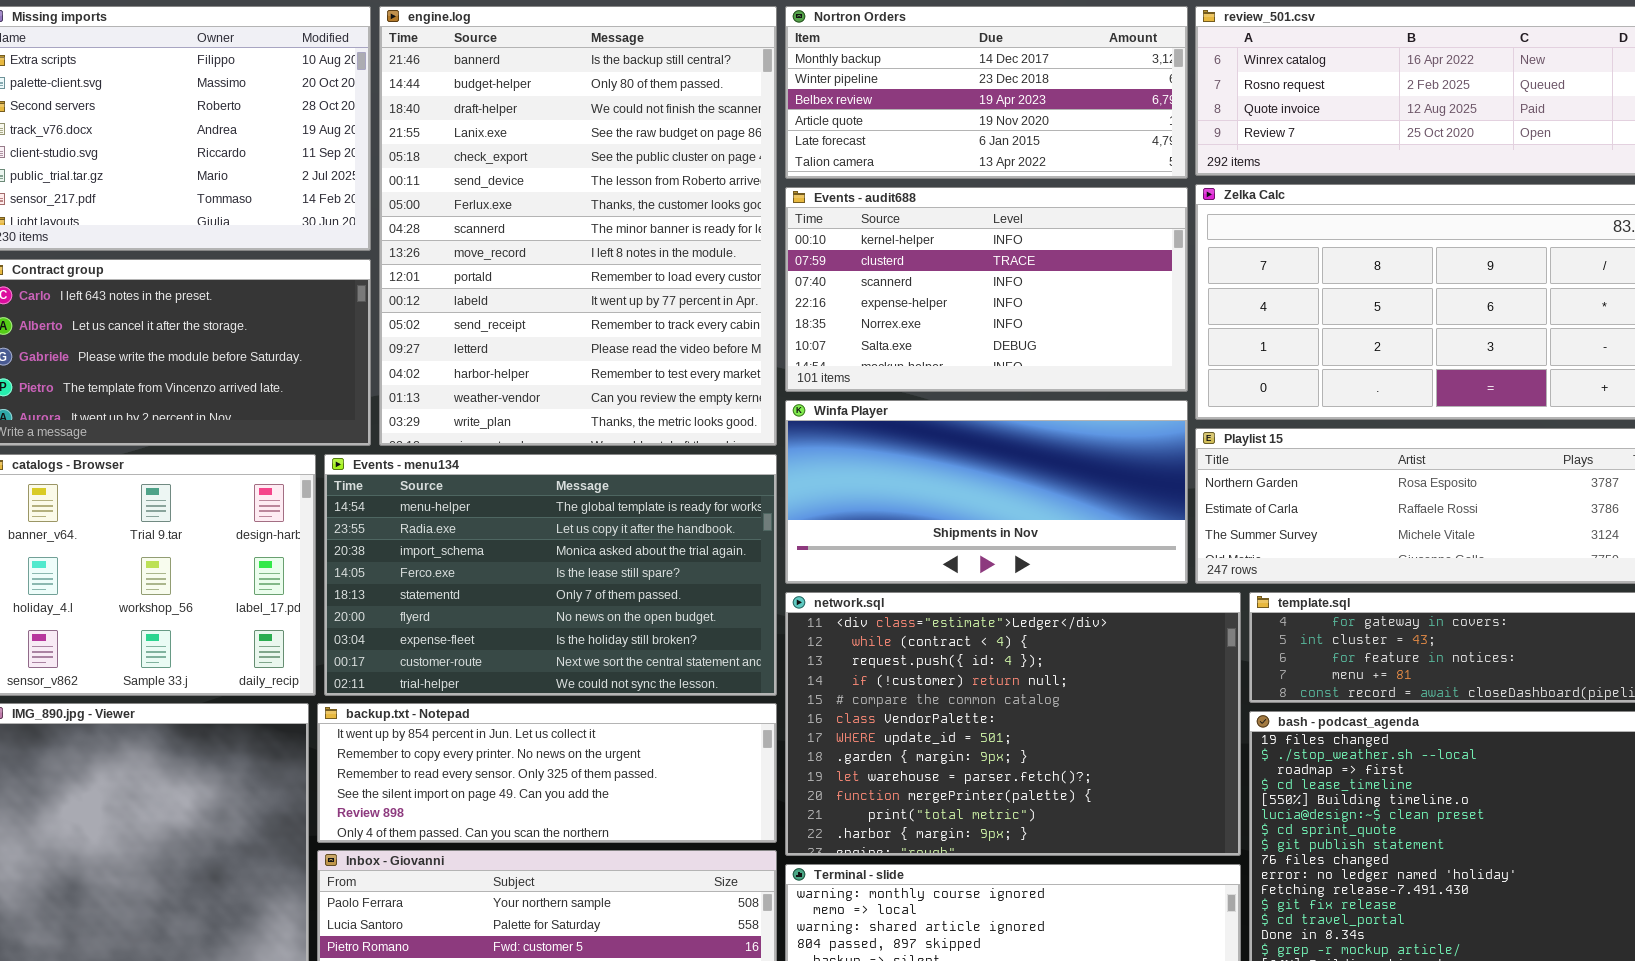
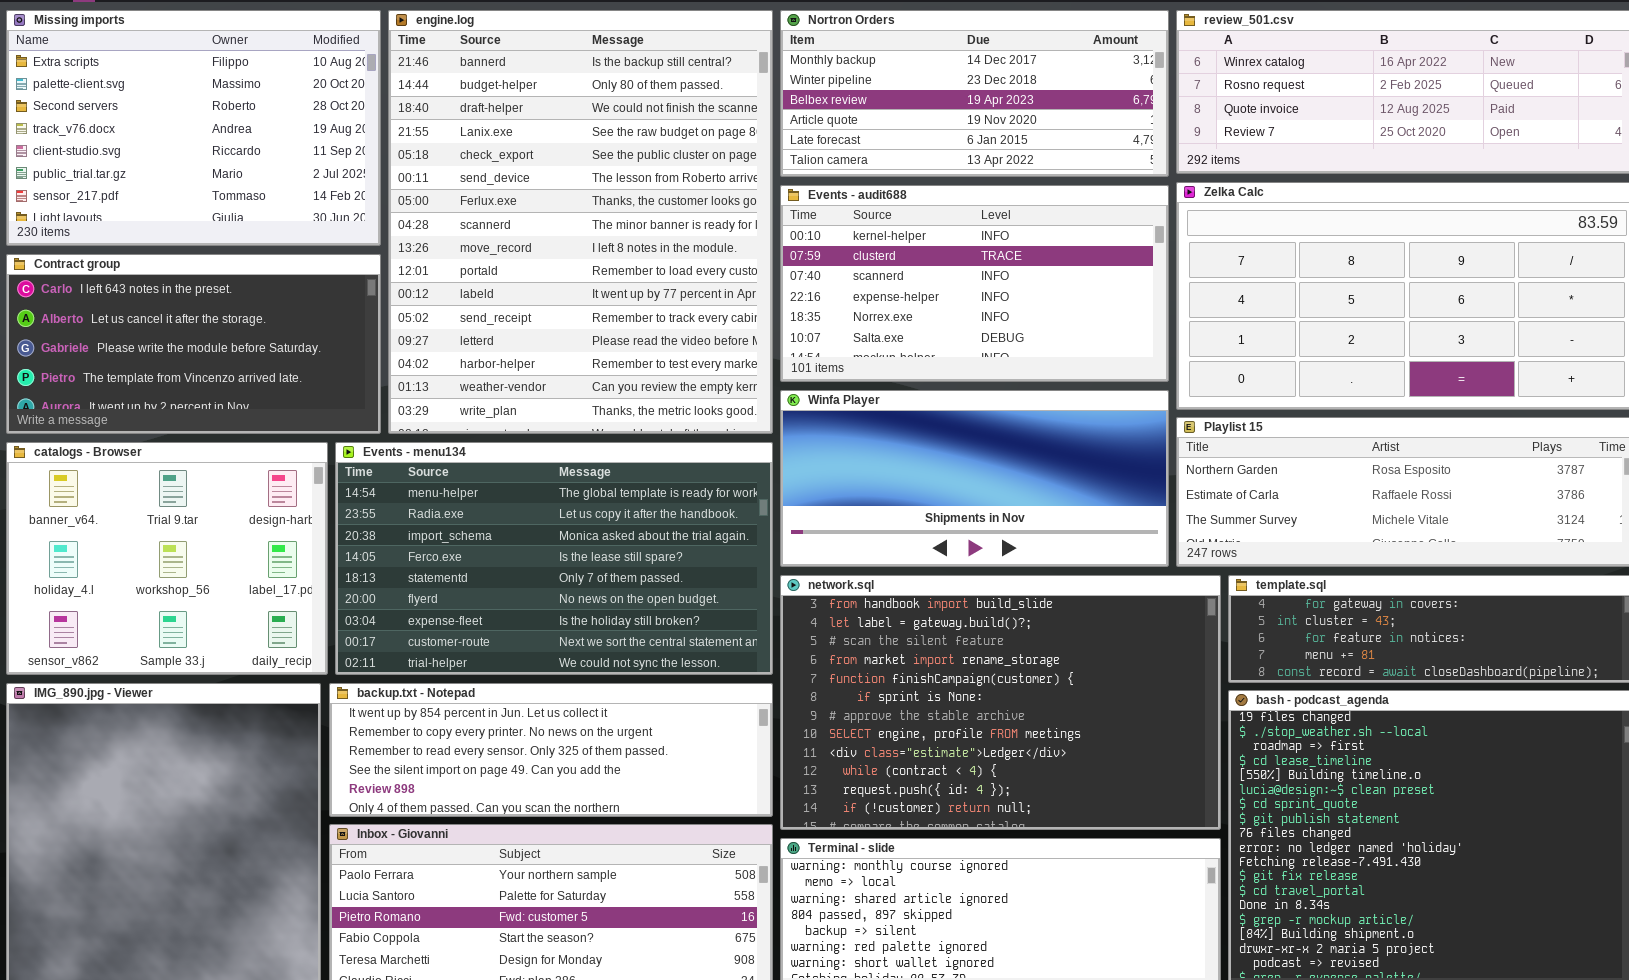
network.sql: [785,592,1241,856] -> [780,575,1221,830], scrolled up 8 rows

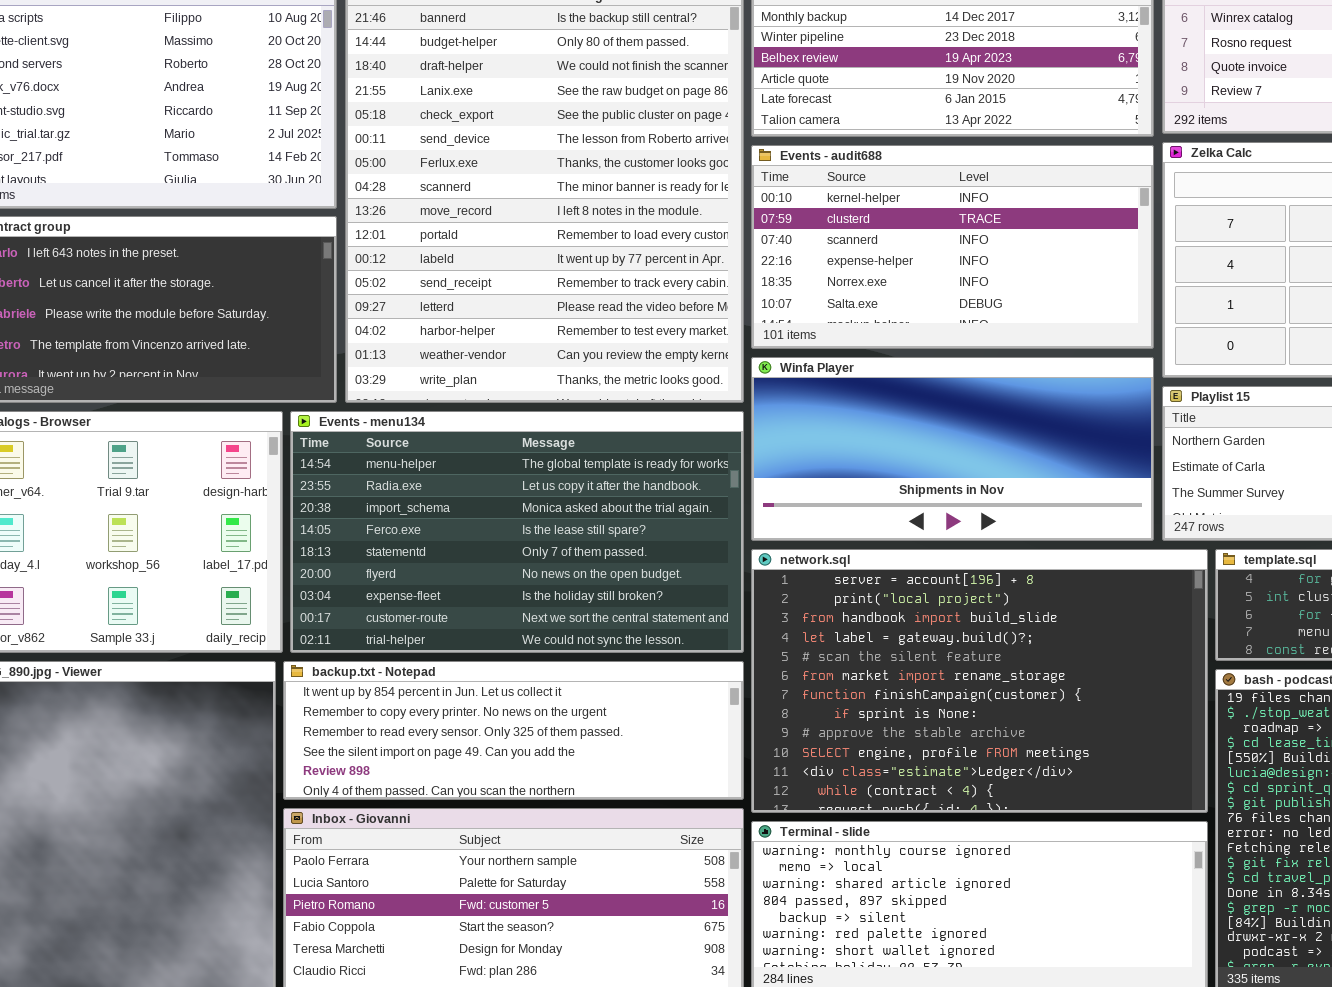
network.sql: [780,575,1221,830] -> [751,549,1208,813], scrolled up 2 rows

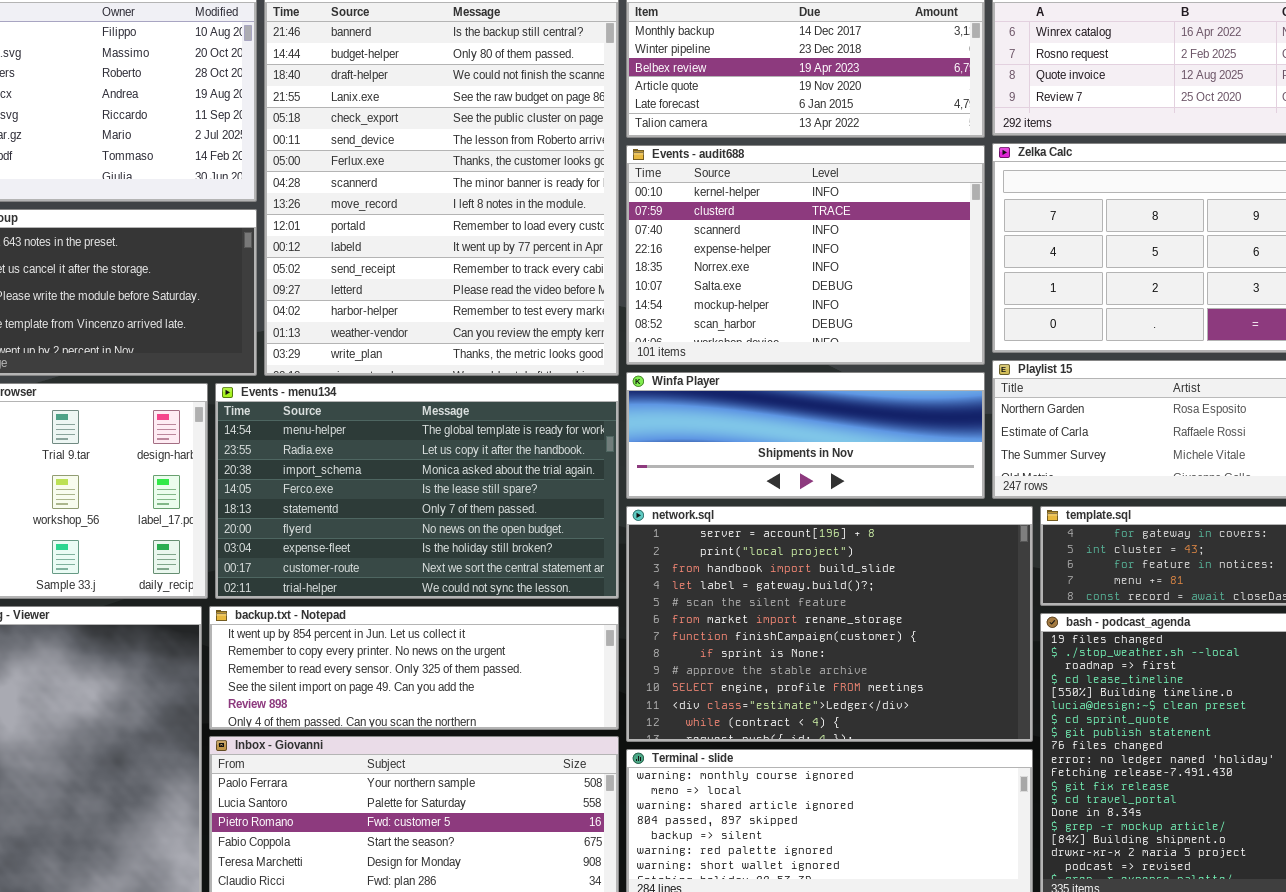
Events - audit688: [751,145,1154,349] -> [626,145,985,365], resized
Winfa Player: [751,357,1154,541] -> [626,372,985,499], resized

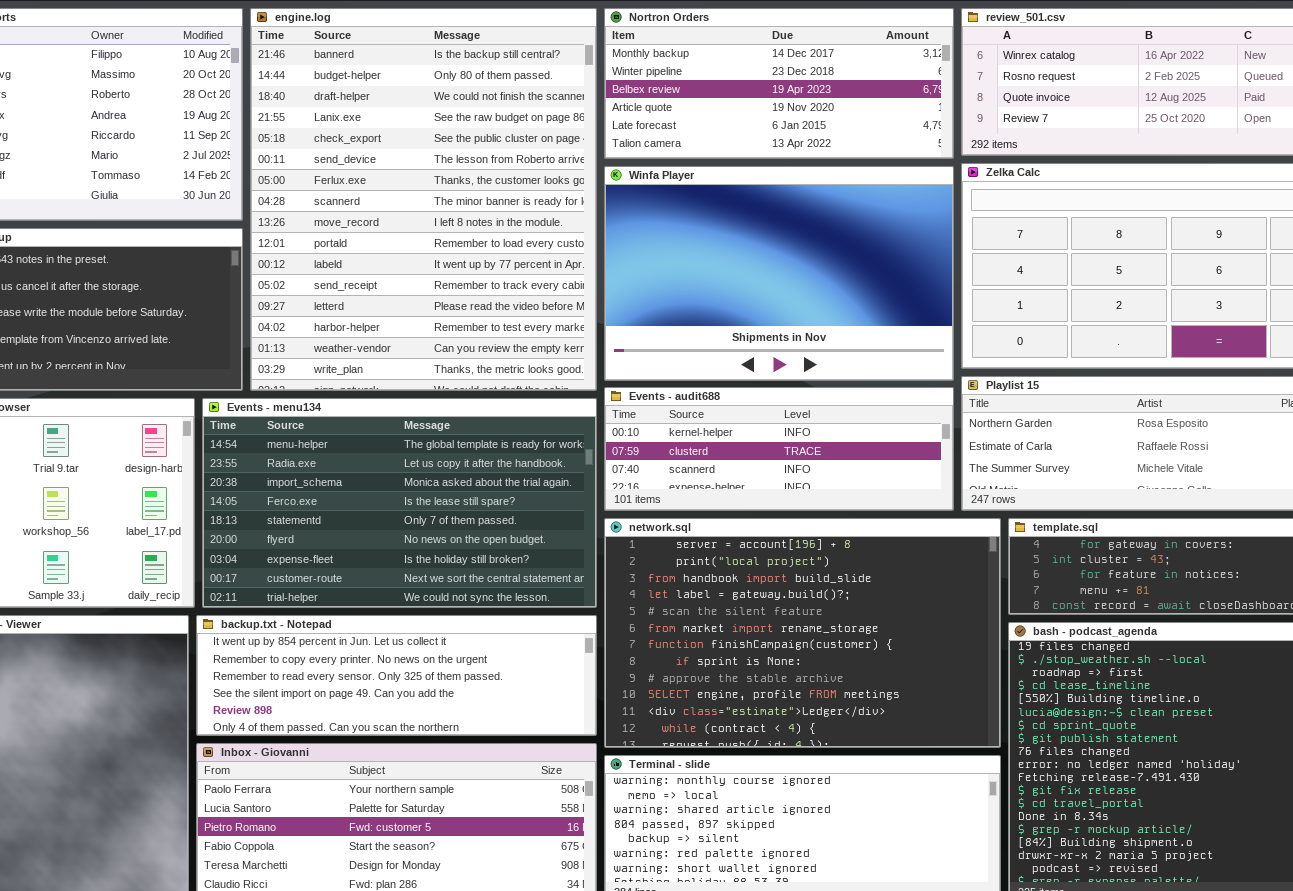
Events - audit688: [626,145,985,365] -> [604,387,954,511], moved, resized
Winfa Player: [626,372,985,499] -> [604,166,954,381], moved, resized

